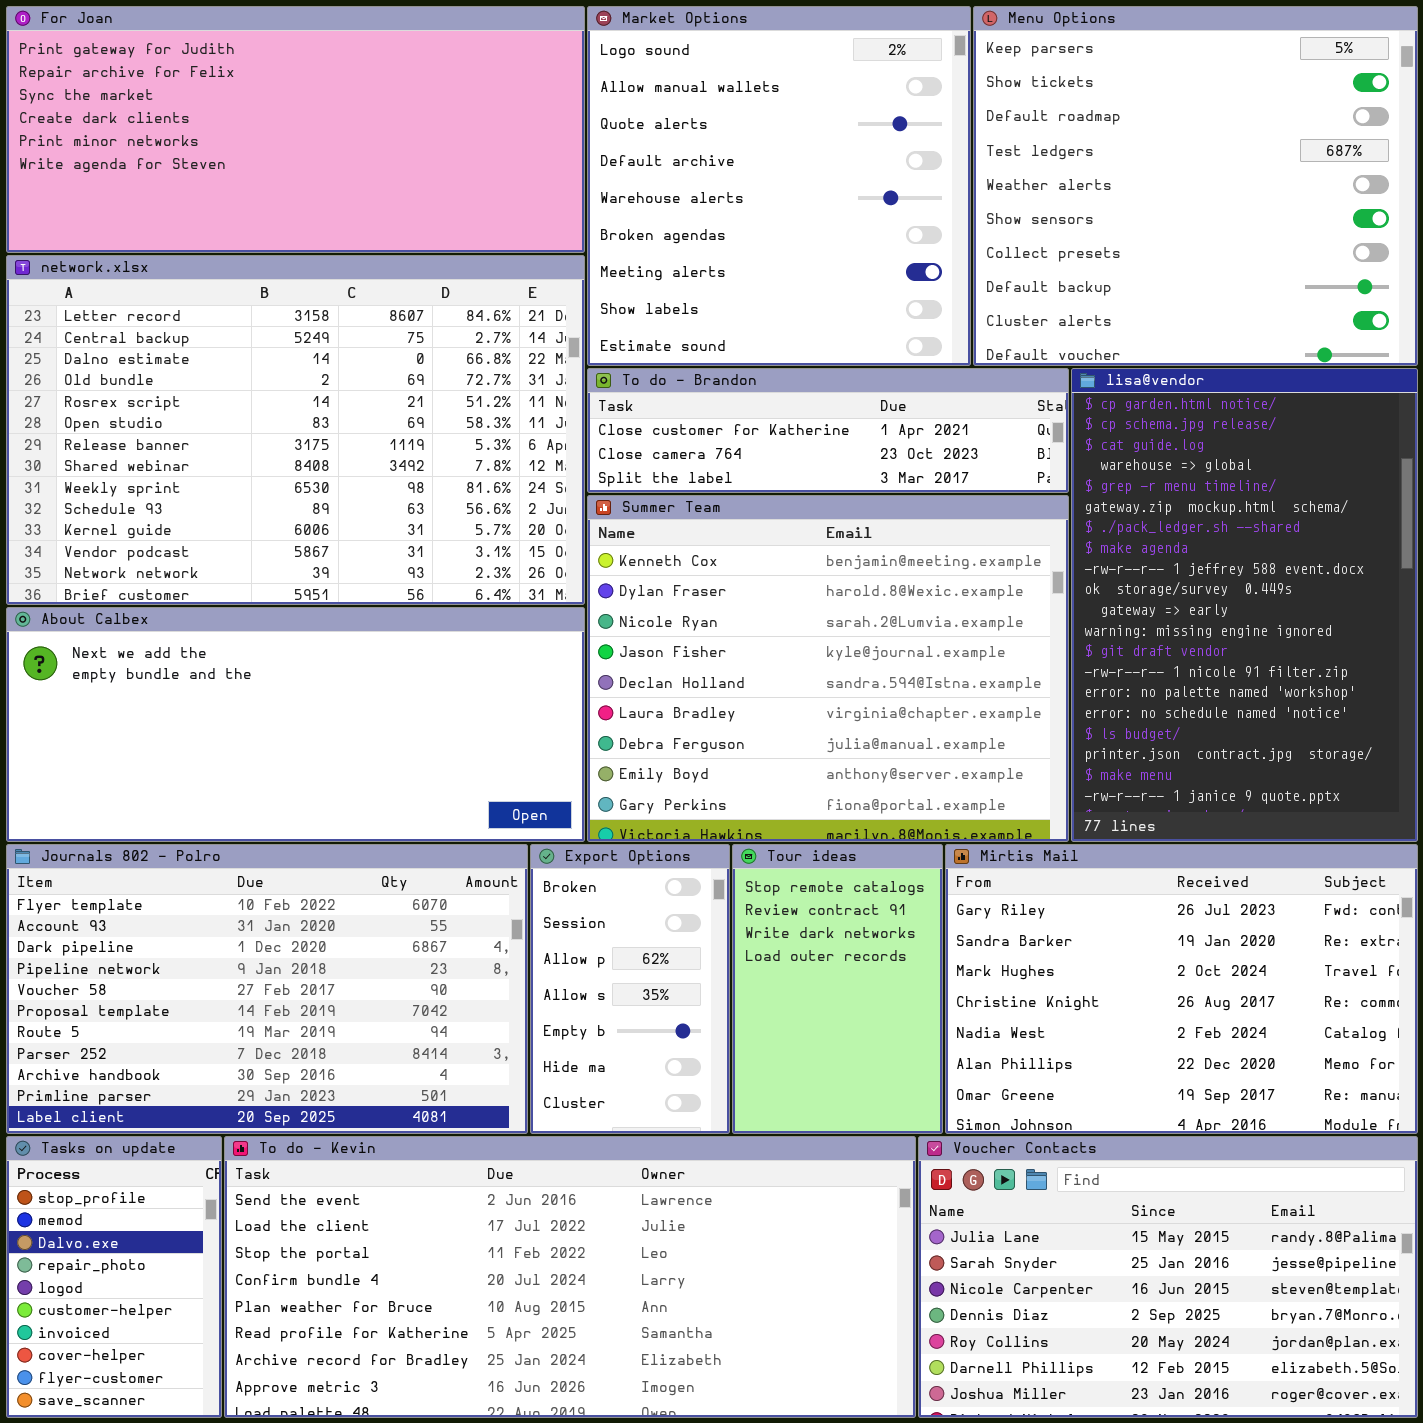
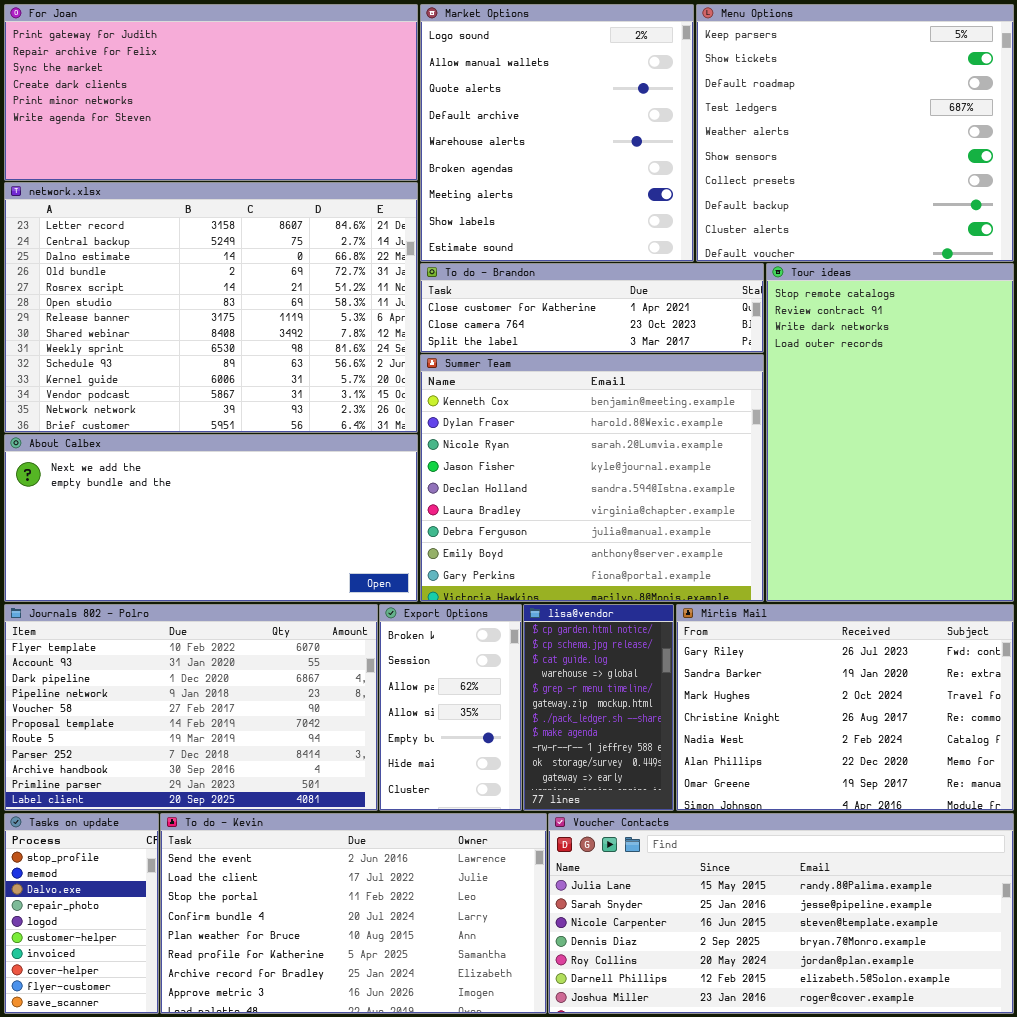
lisa@vendor: [1071,368,1418,842] -> [523,604,674,811], moved, resized
Tour ideas: [732,844,943,1134] -> [766,263,1014,602], moved, resized
To do - Kevin: [224,1136,916,1418] -> [160,813,547,1014], resized
Voucher Contacts: [918,1136,1418,1418] -> [548,813,1014,1014], resized

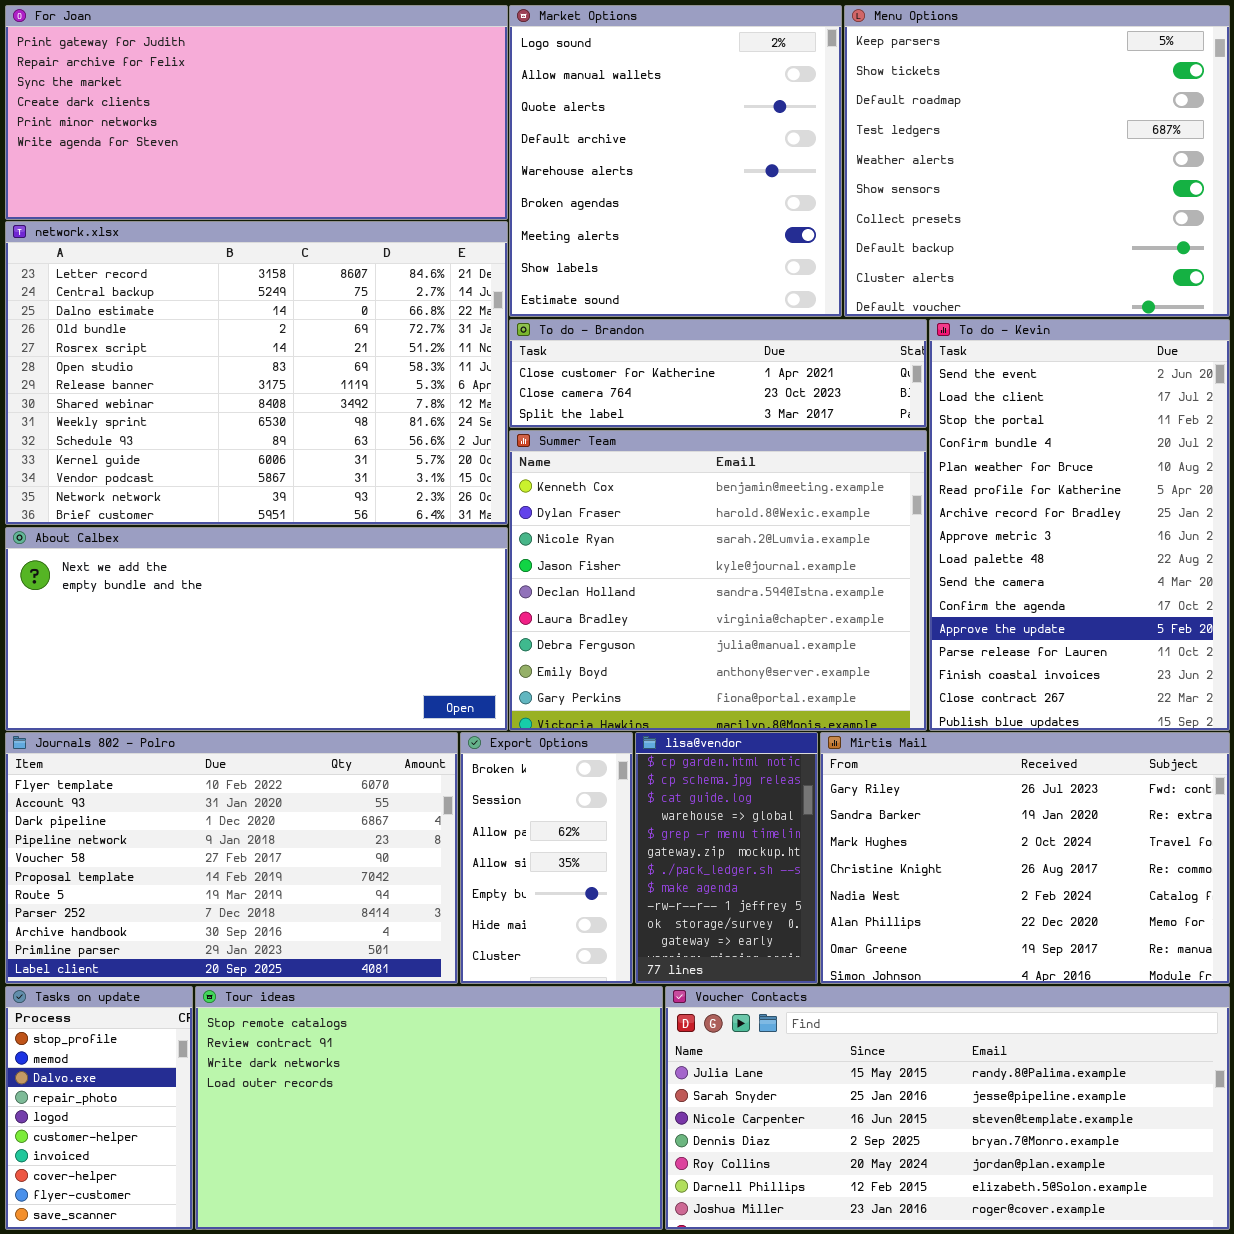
Tour ideas: [766,263,1014,602] -> [195,986,663,1230], moved, resized
To do - Kevin: [160,813,547,1014] -> [929,319,1230,731], moved, resized

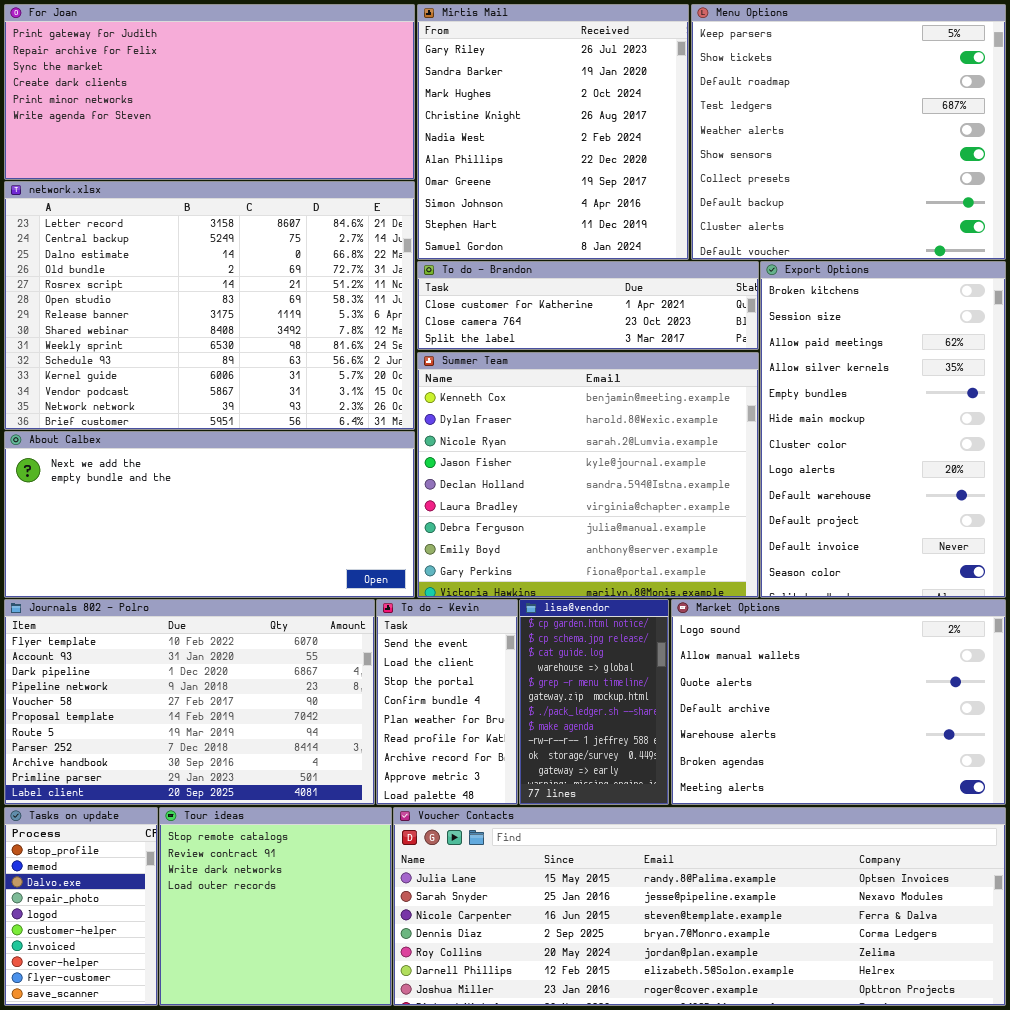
Market Options: [509,5,842,317] -> [671,599,1006,805], moved, resized
To do - Kevin: [929,319,1230,731] -> [376,599,518,805], moved, resized
Export Options: [460,732,633,984] -> [760,261,1006,598], moved, resized
Mirtis Mail: [820,732,1230,984] -> [417,4,689,260], moved, resized
Tour ideas: [195,986,663,1230] -> [159,807,392,1006], resized
Voucher Contacts: [665,986,1230,1230] -> [393,807,1006,1006], resized

